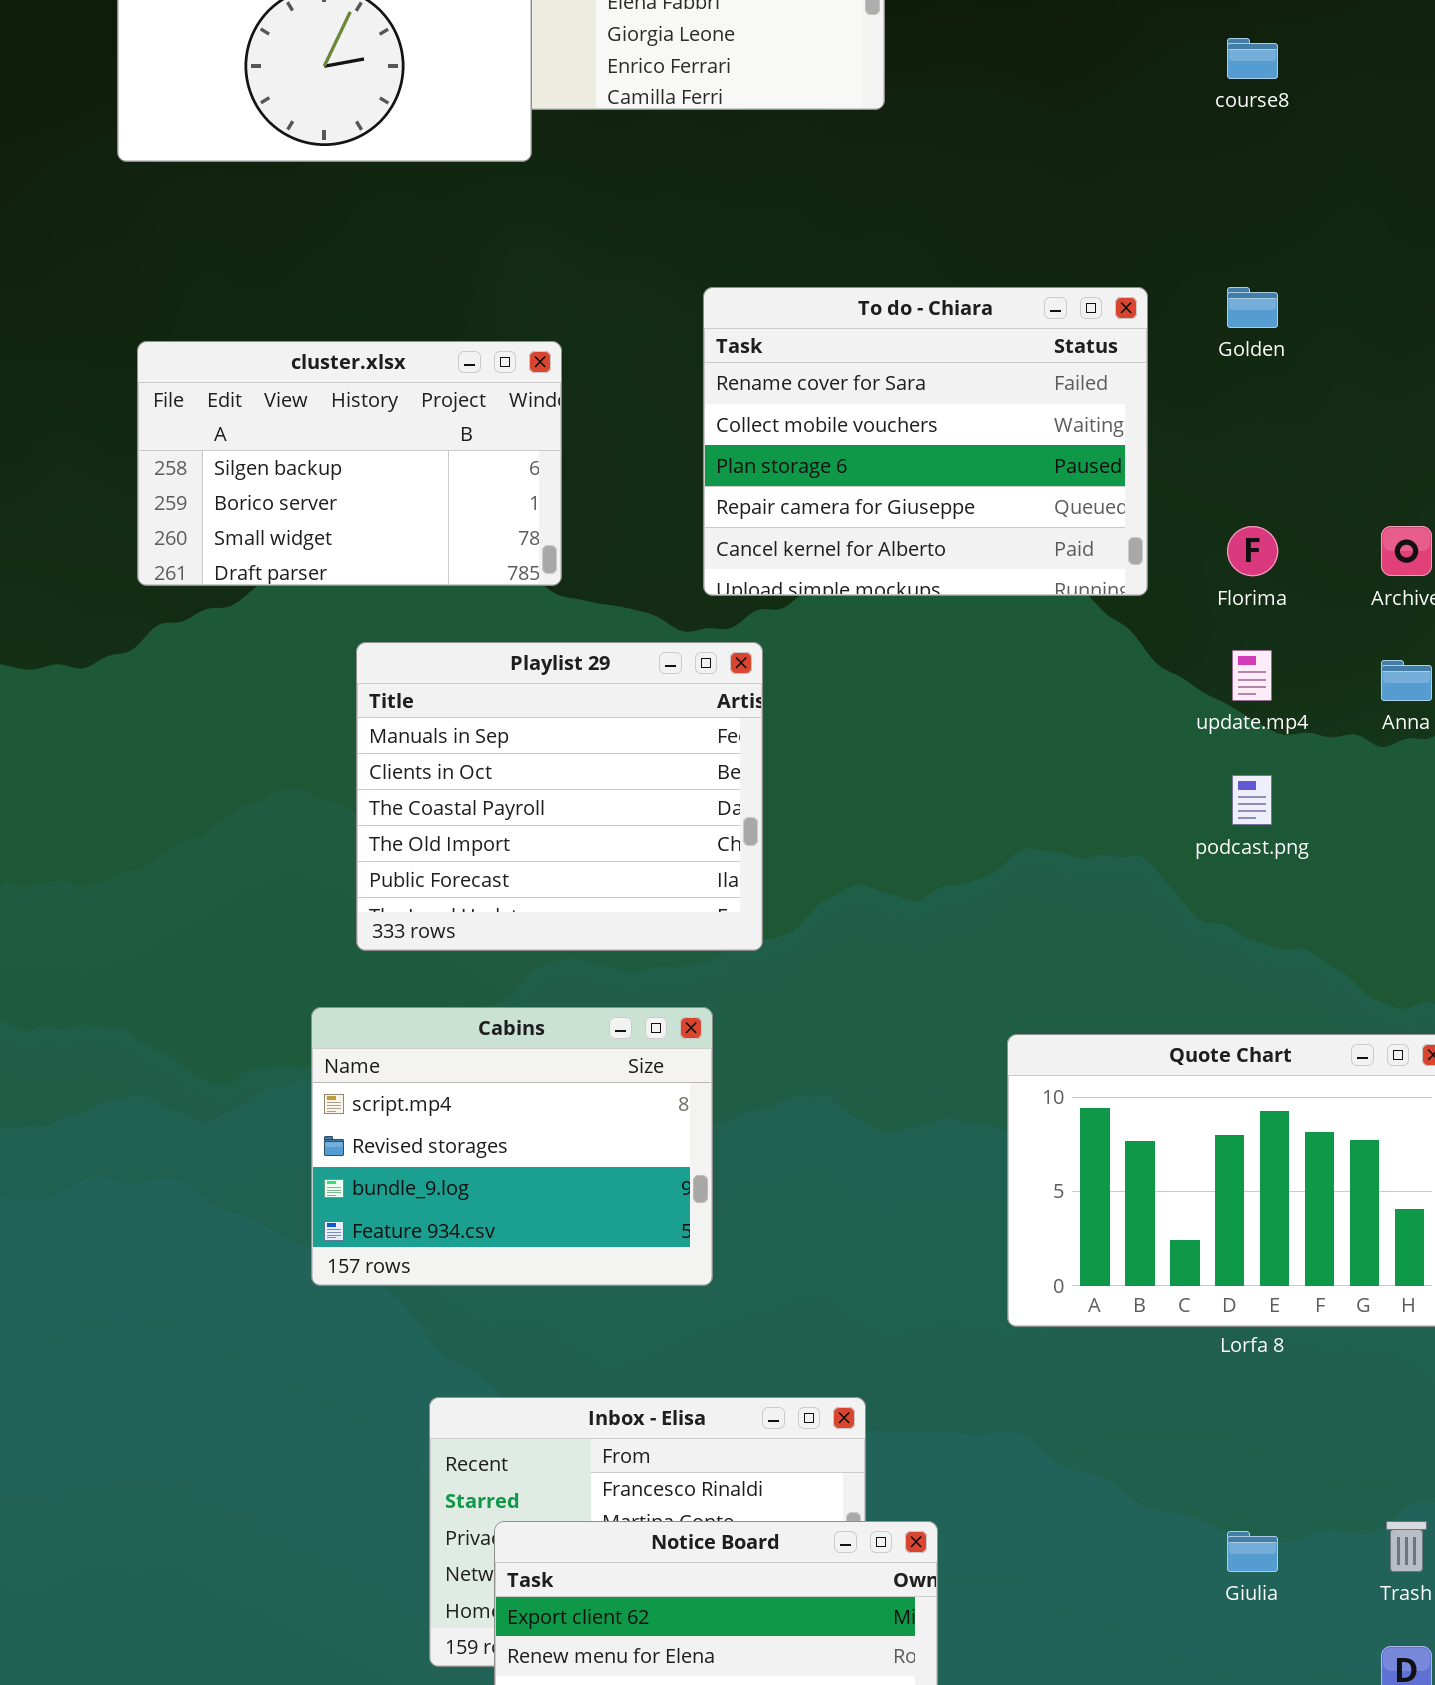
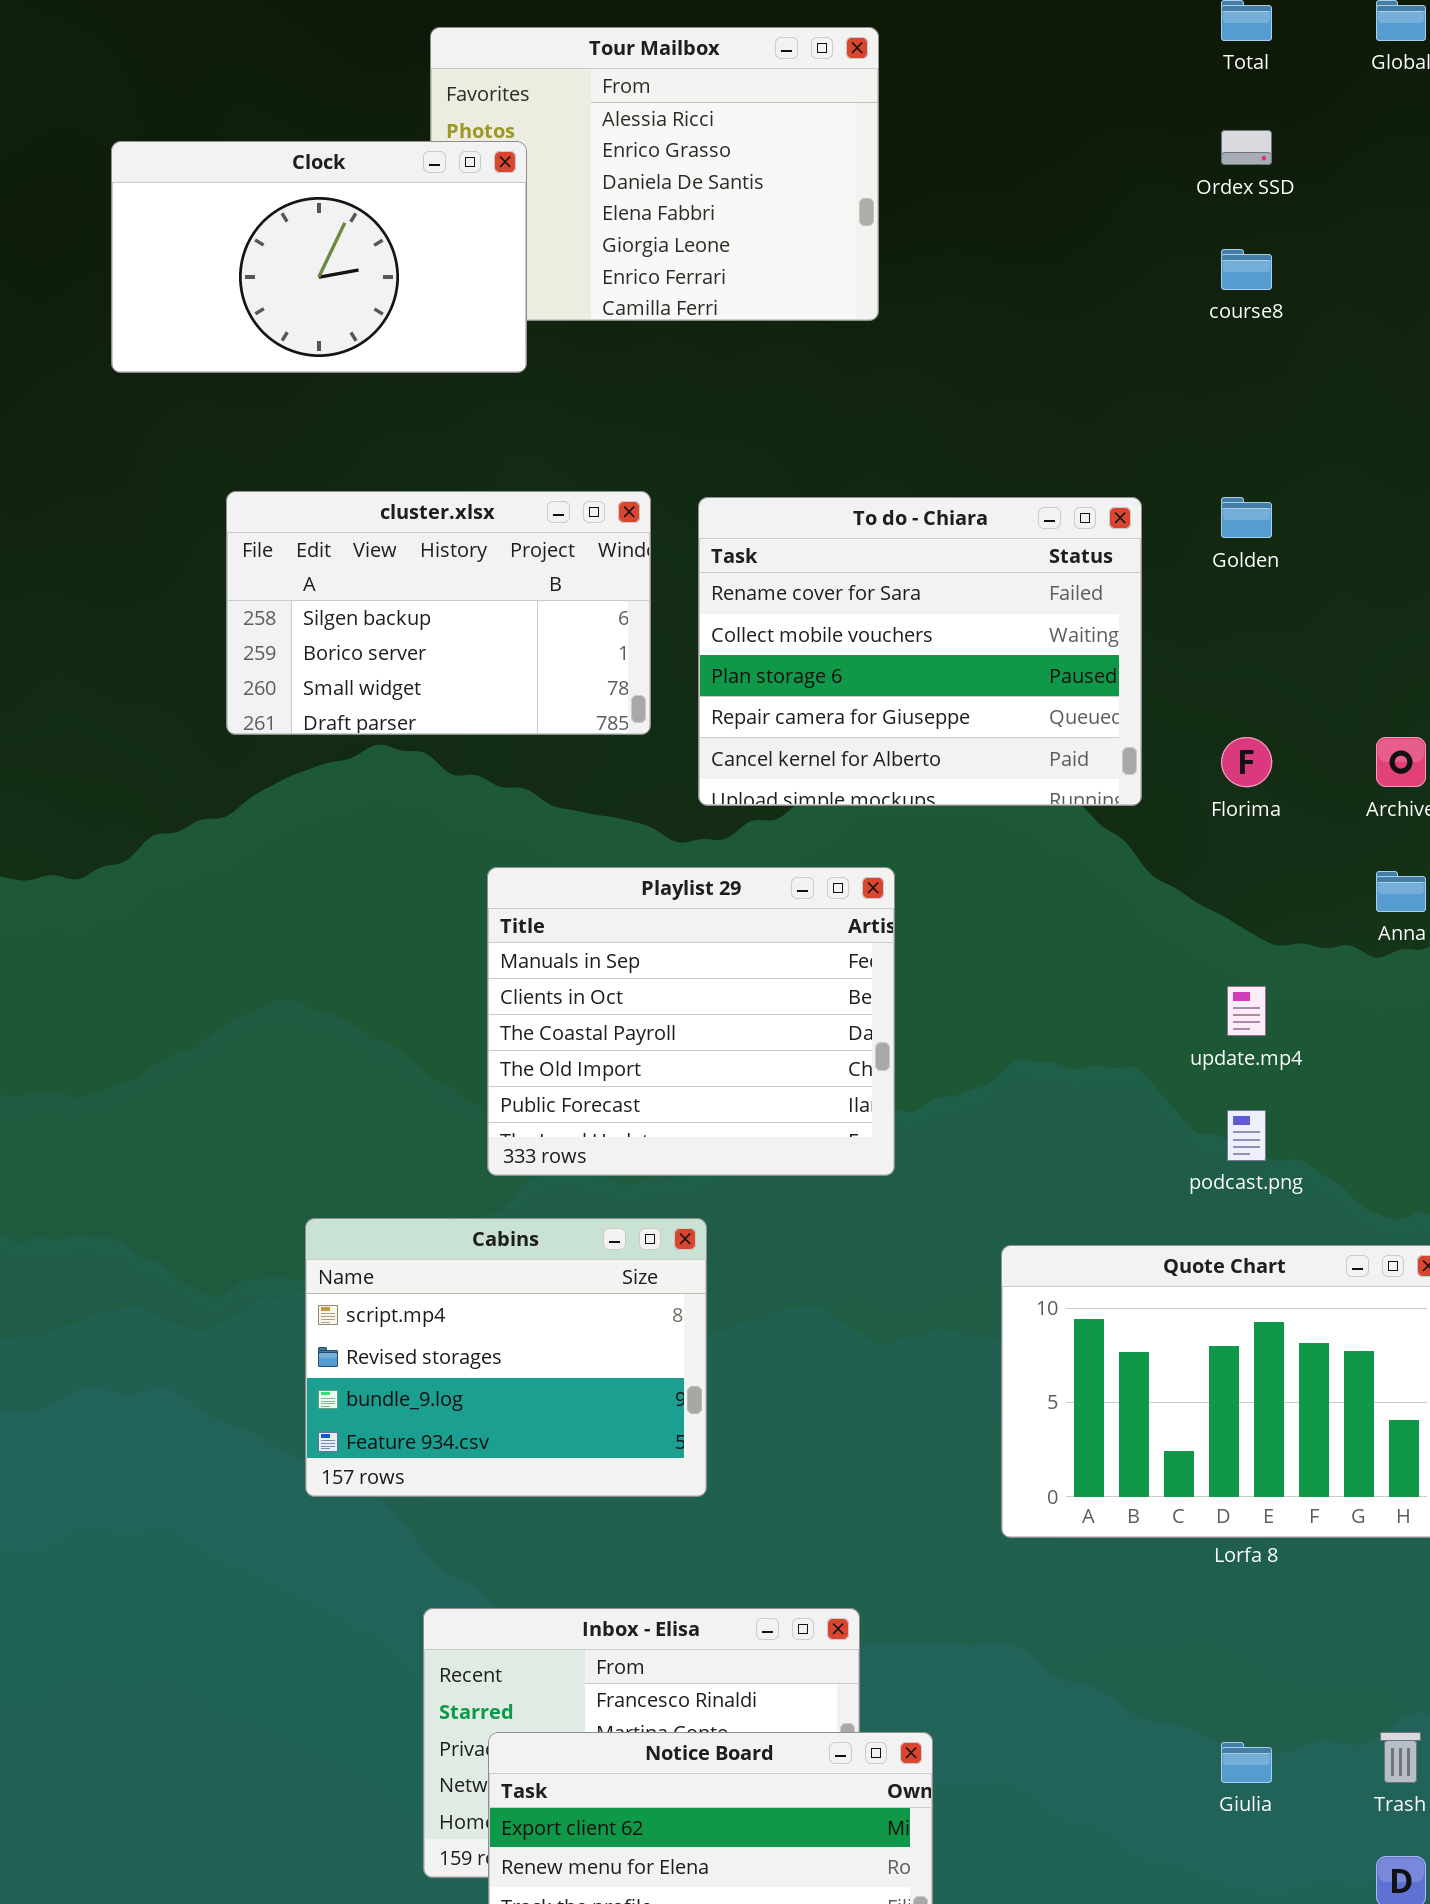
cluster.xlsx: [137,341,562,586] -> [226,491,651,735], moved
Playlist 29: [356,642,763,951] -> [487,867,895,1176], moved
update.mp4: [1232,650,1272,701] -> [1227,986,1266,1036], moved
podcast.png: [1232,775,1272,825] -> [1227,1110,1266,1161], moved

